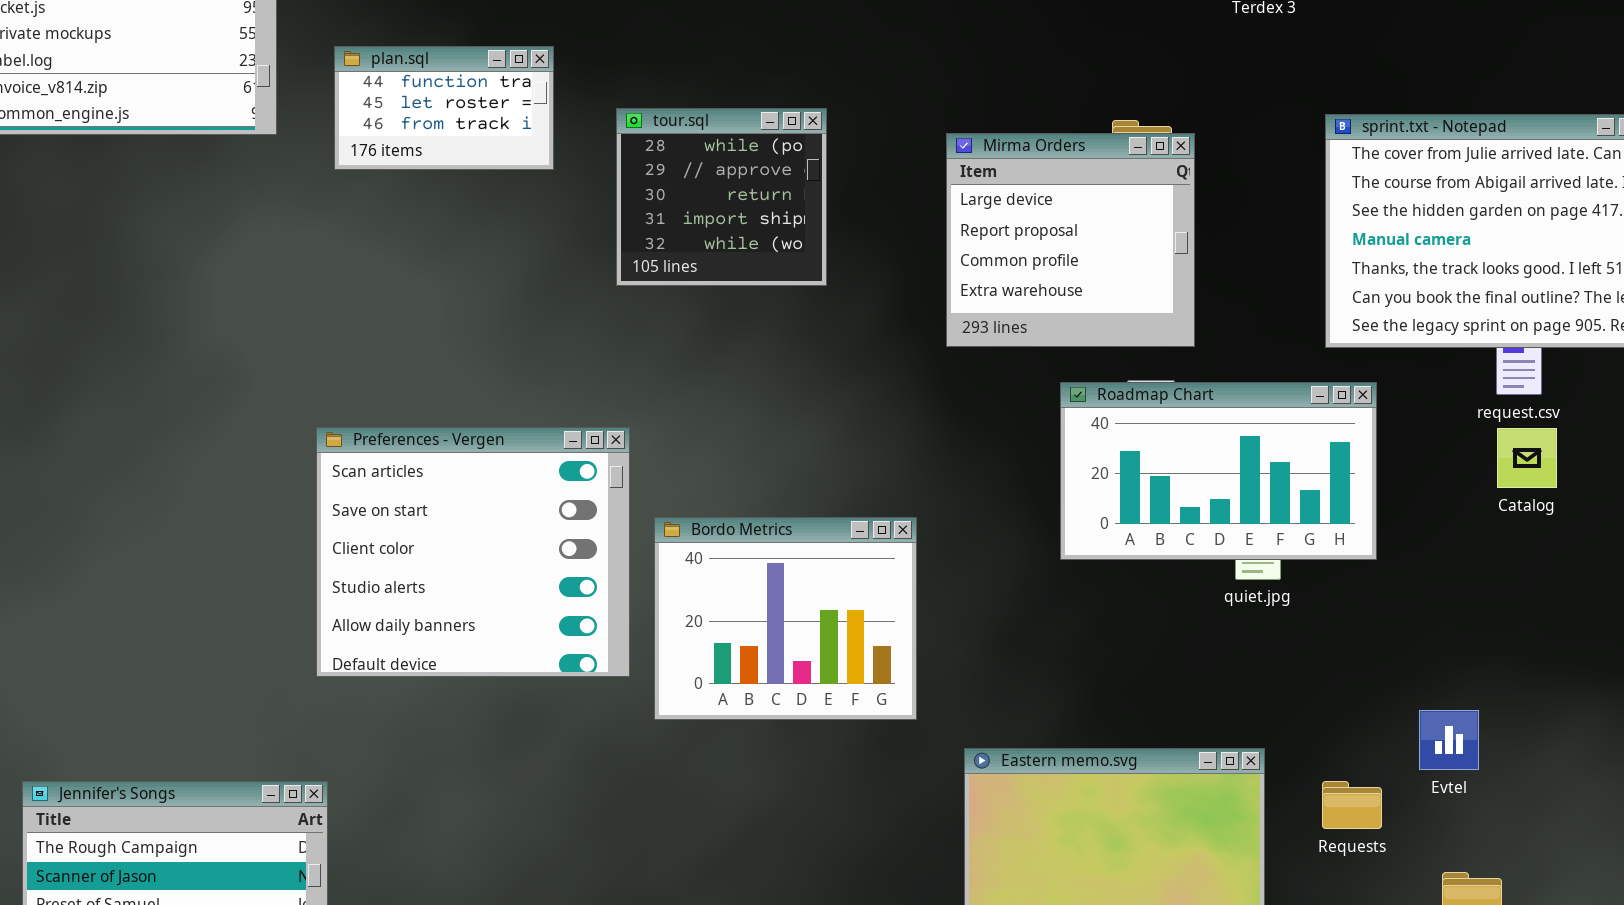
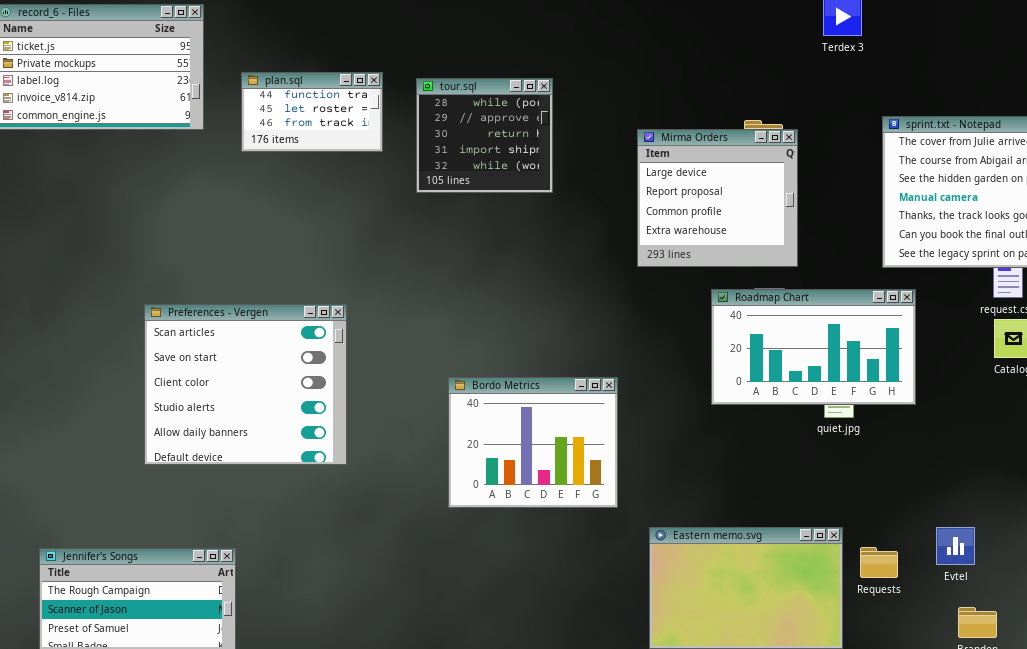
tour.sql: [616,108,827,286] -> [416,78,553,193], moved
Preferences - Vergen: [316,427,630,677] -> [144,304,347,465], moved
Evtel: [1419,710,1479,770] -> [936,527,975,565], moved
Requests: [1322,781,1382,829] -> [860,547,898,578], moved

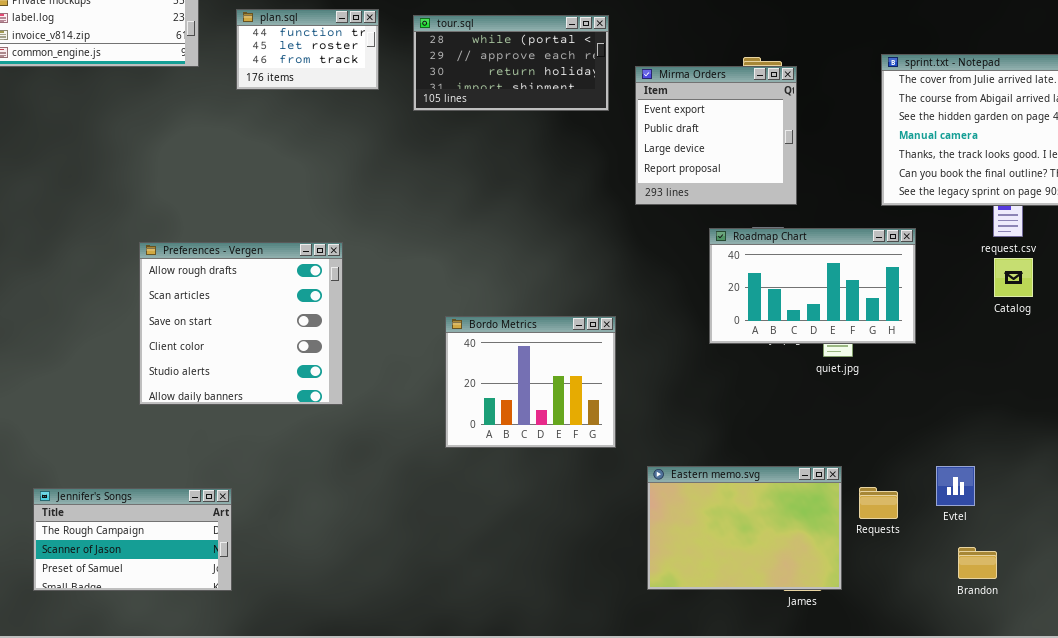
tour.sql: [416,78,553,193] -> [413,15,609,111], resized
Mirma Orders: [637,129,798,267] -> [635,66,797,205], scrolled up 2 rows
Preferences - Vergen: [144,304,347,465] -> [139,242,343,405], scrolled up 1 row

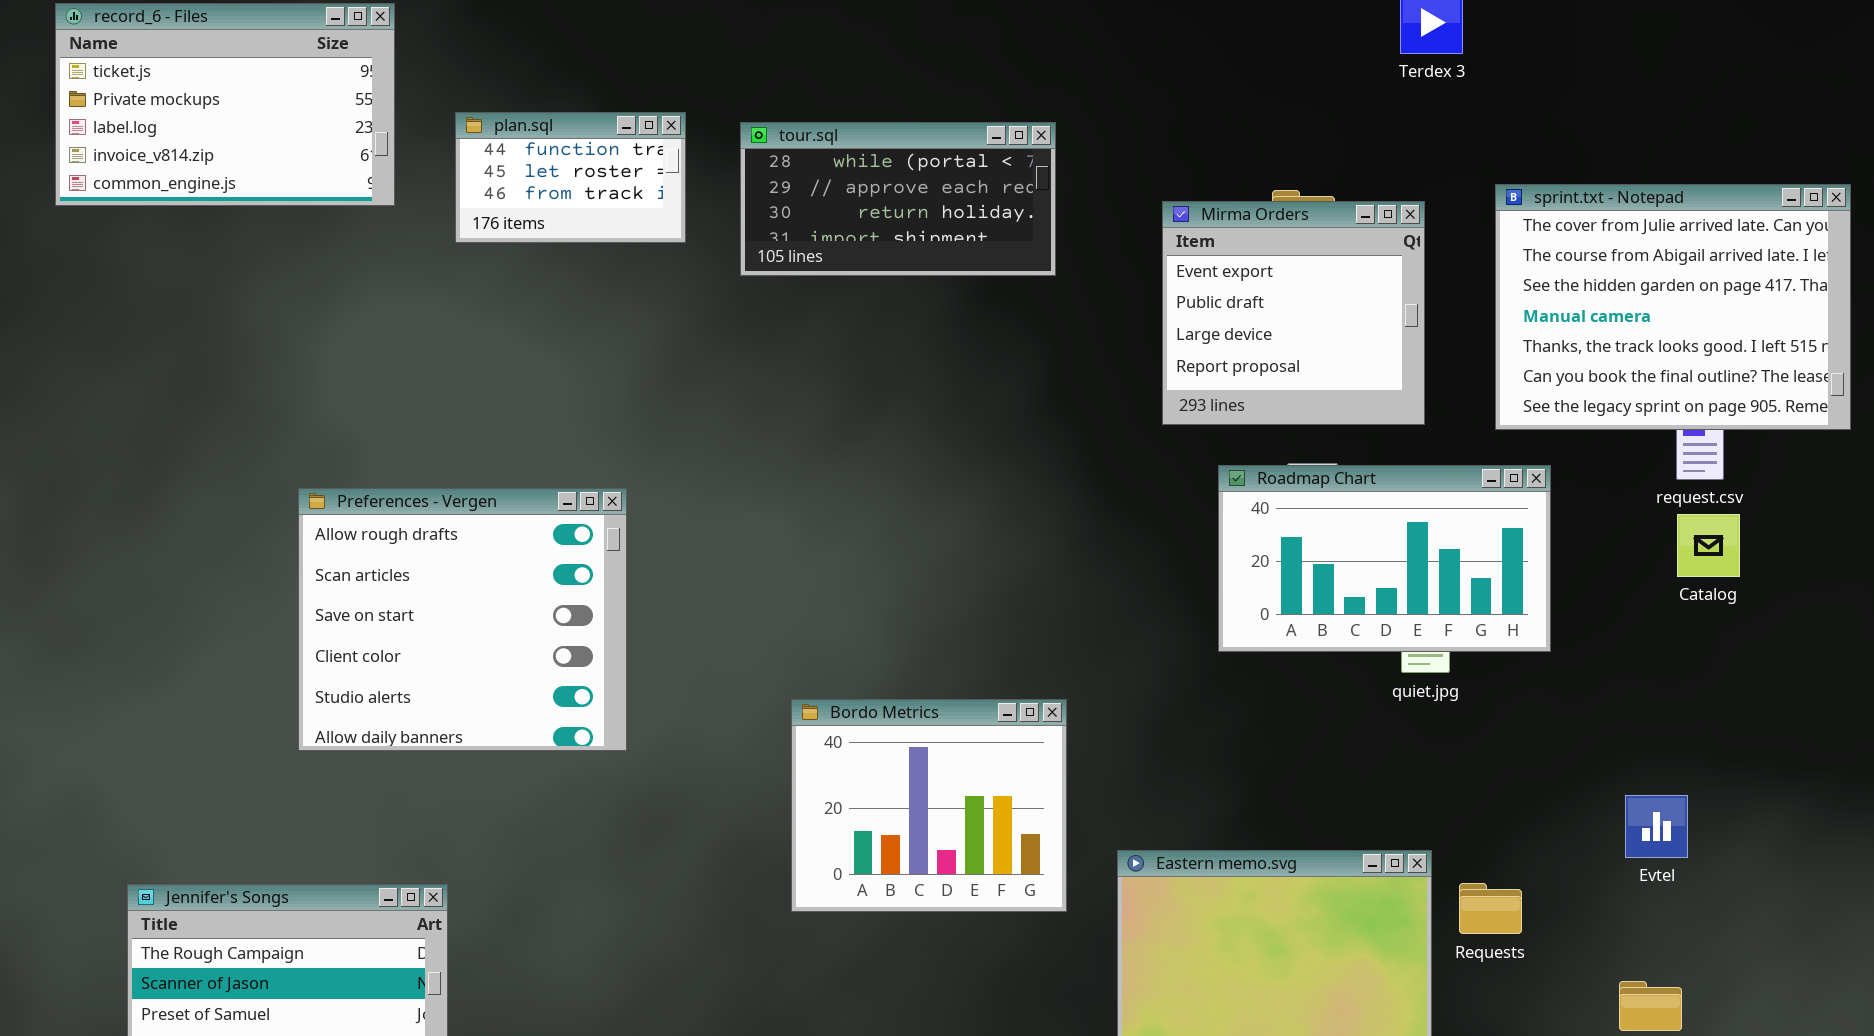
Mirma Orders: [635,66,797,205] -> [1162,201,1425,425], moved
Bordo Metrics: [445,316,616,448] -> [791,699,1067,912], moved
Evtel: [936,466,975,506] -> [1625,795,1688,858], moved

